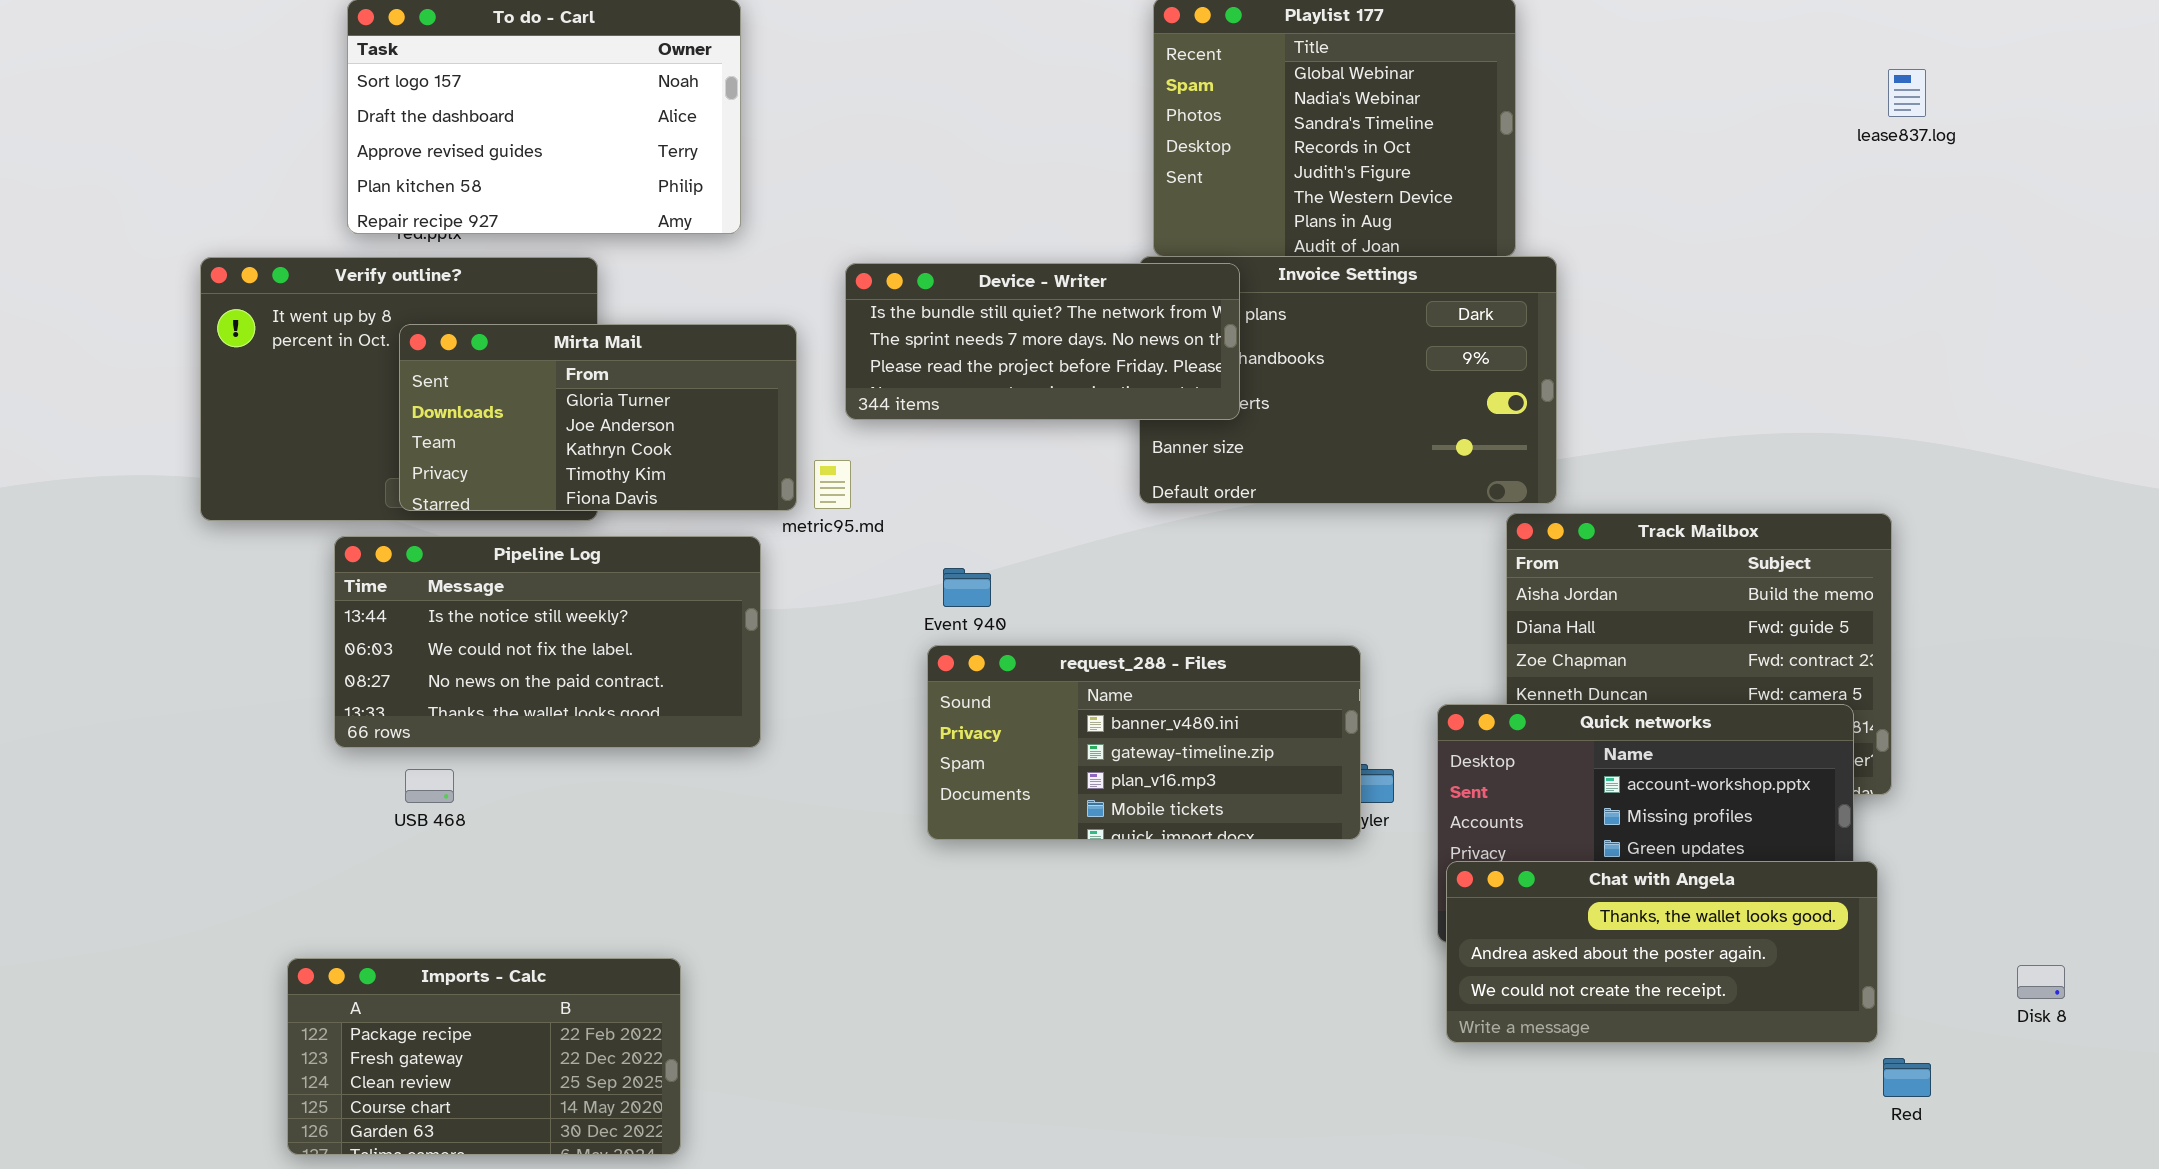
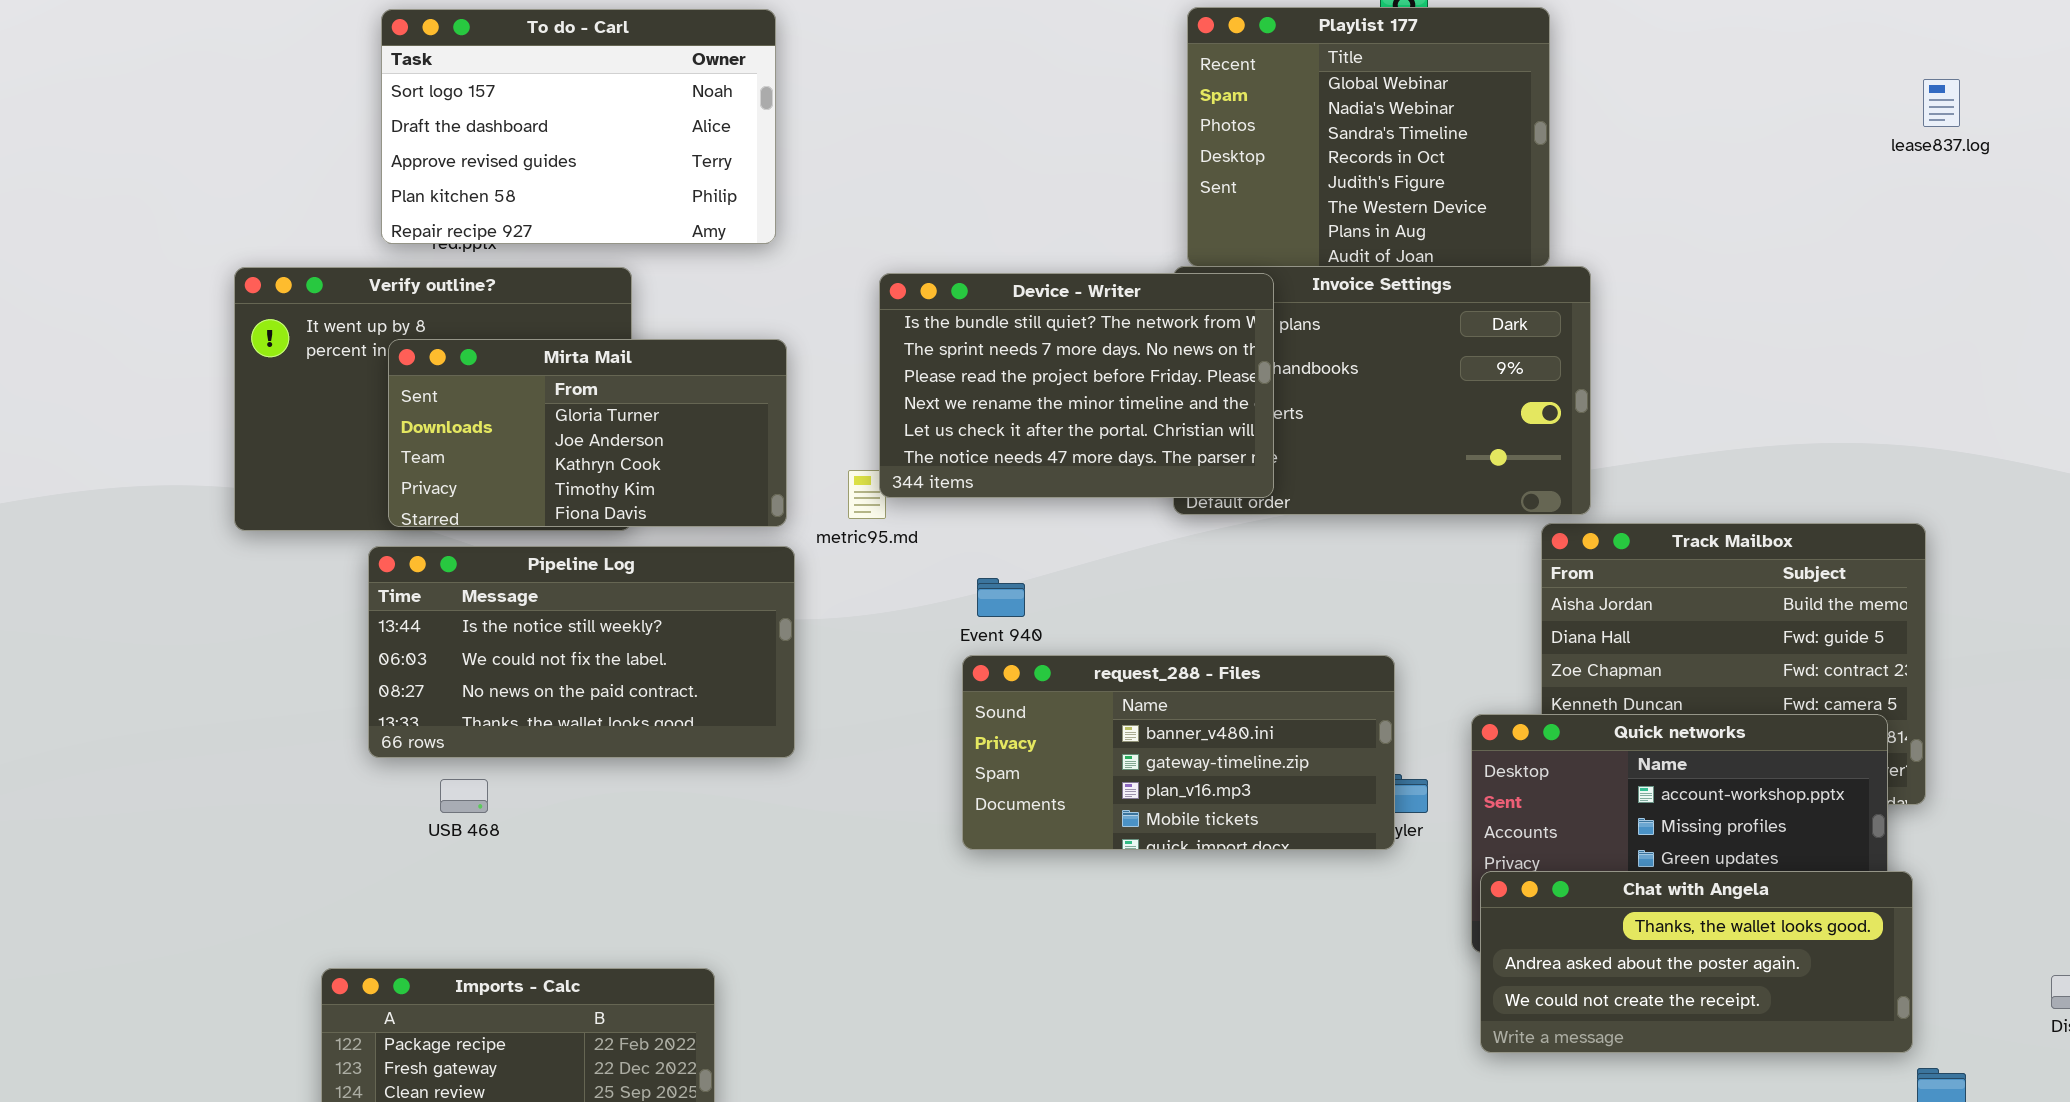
Device - Writer: [845,263,1240,420] -> [879,273,1274,498], resized
Mirta Mail: [399,324,797,511] -> [388,339,787,527], moved

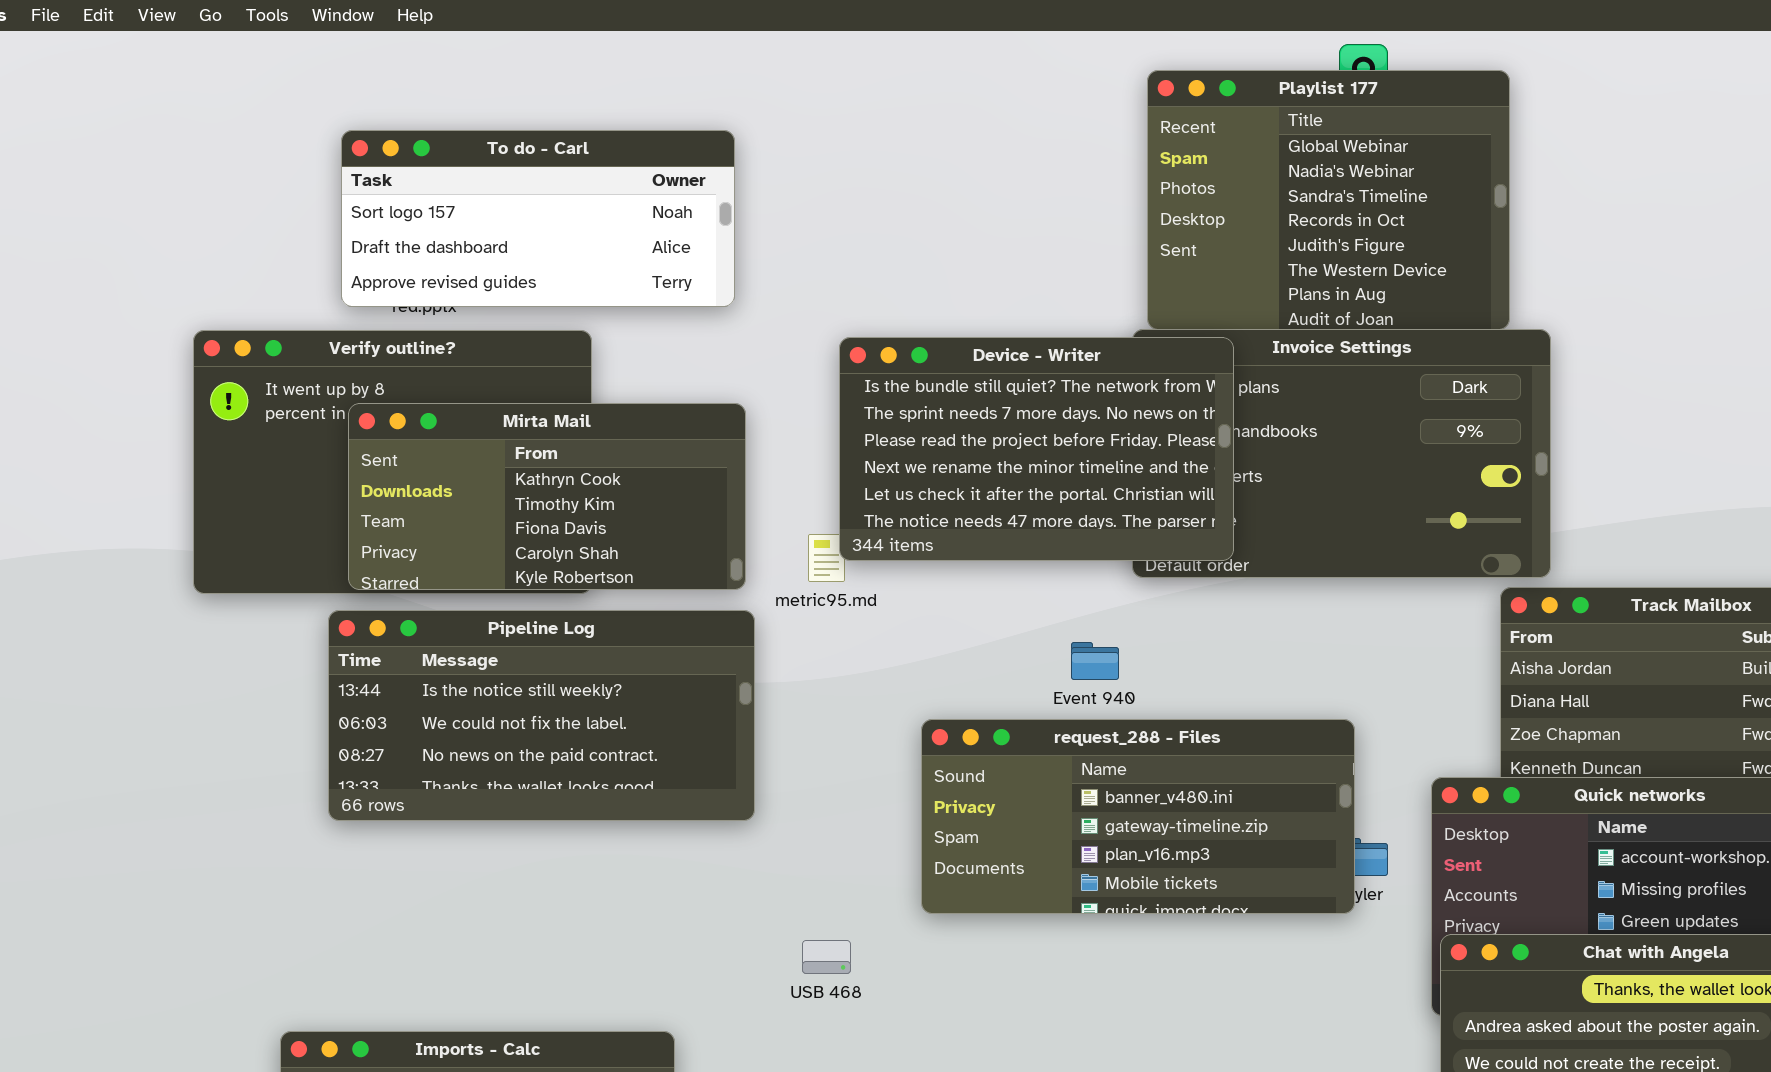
To do - Carl: [381,9,776,244] -> [341,130,735,307], resized
Mirta Mail: [388,339,787,527] -> [348,403,746,590], scrolled down 2 rows
Event 940: [977,578,1025,617] -> [1071,642,1119,680], moved
USB 468: [440,779,488,813] -> [802,940,851,974], moved

